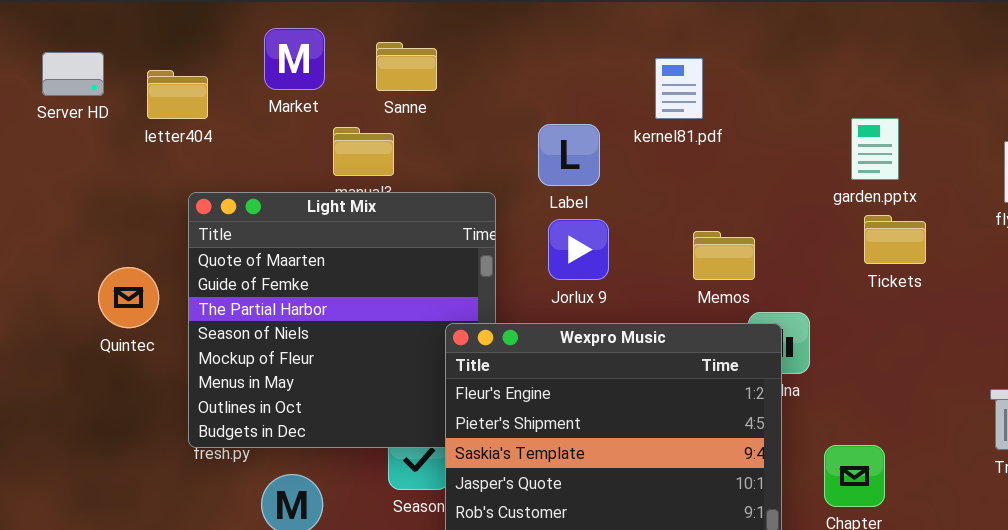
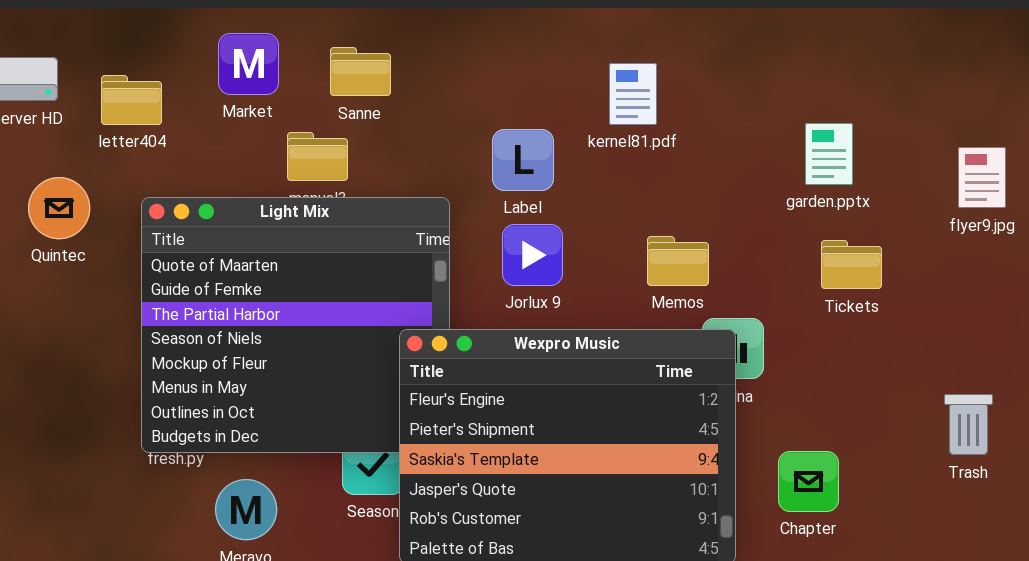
Tickets: [864,215,926,264] -> [821,240,882,289], moved
Quintec: [98,267,159,328] -> [28,177,90,239], moved

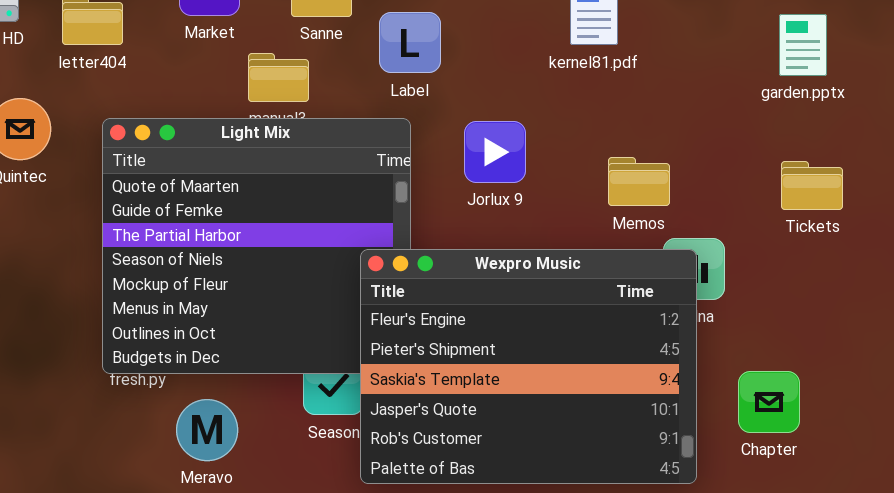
garden.pptx: [805,123,853,185] -> [779,14,827,76], moved
Label: [492,129,554,191] -> [379,12,441,73], moved
Jorlux 9: [502,224,563,286] -> [464,121,526,183], moved

